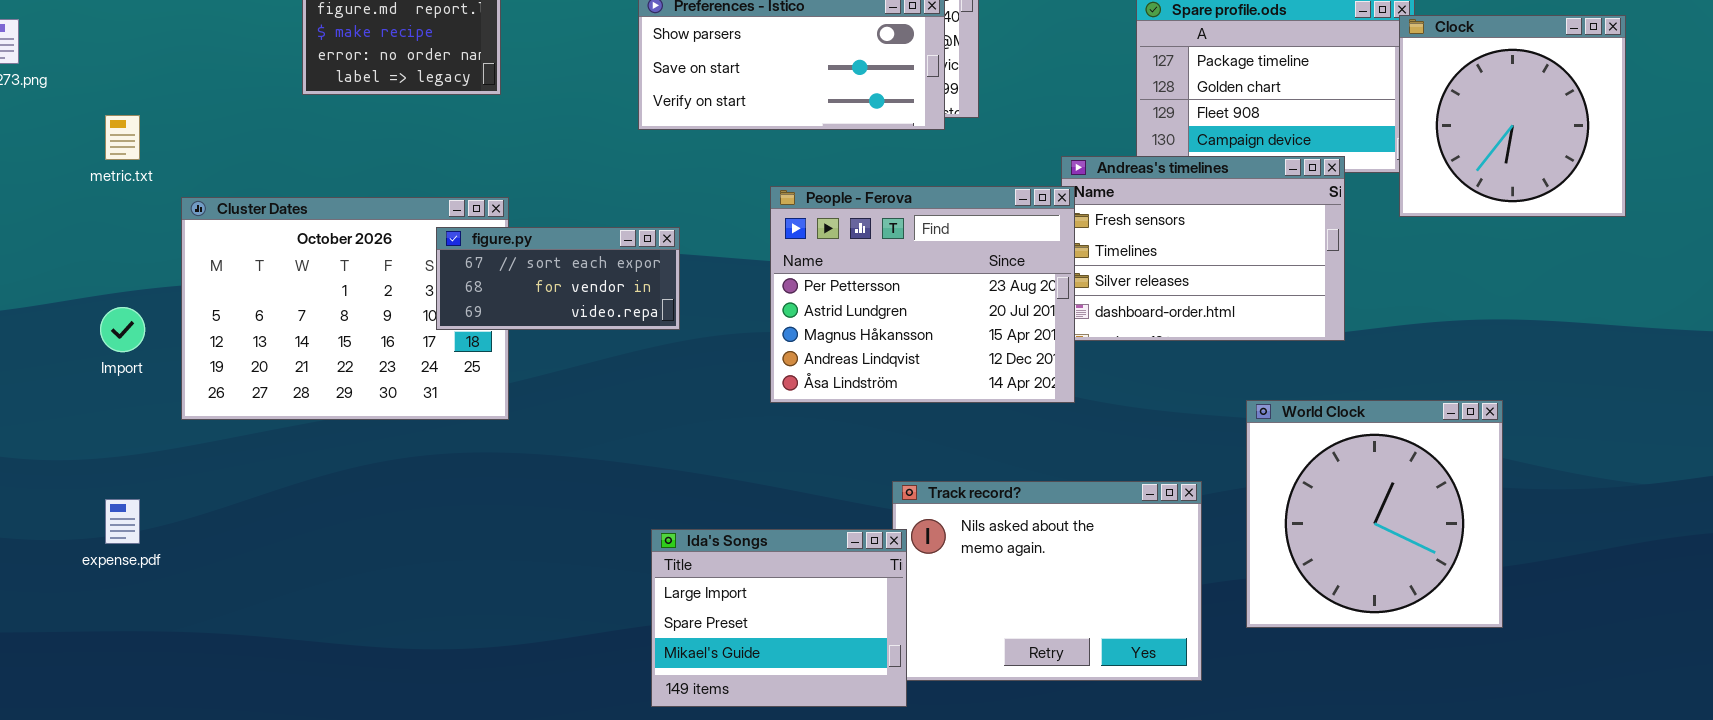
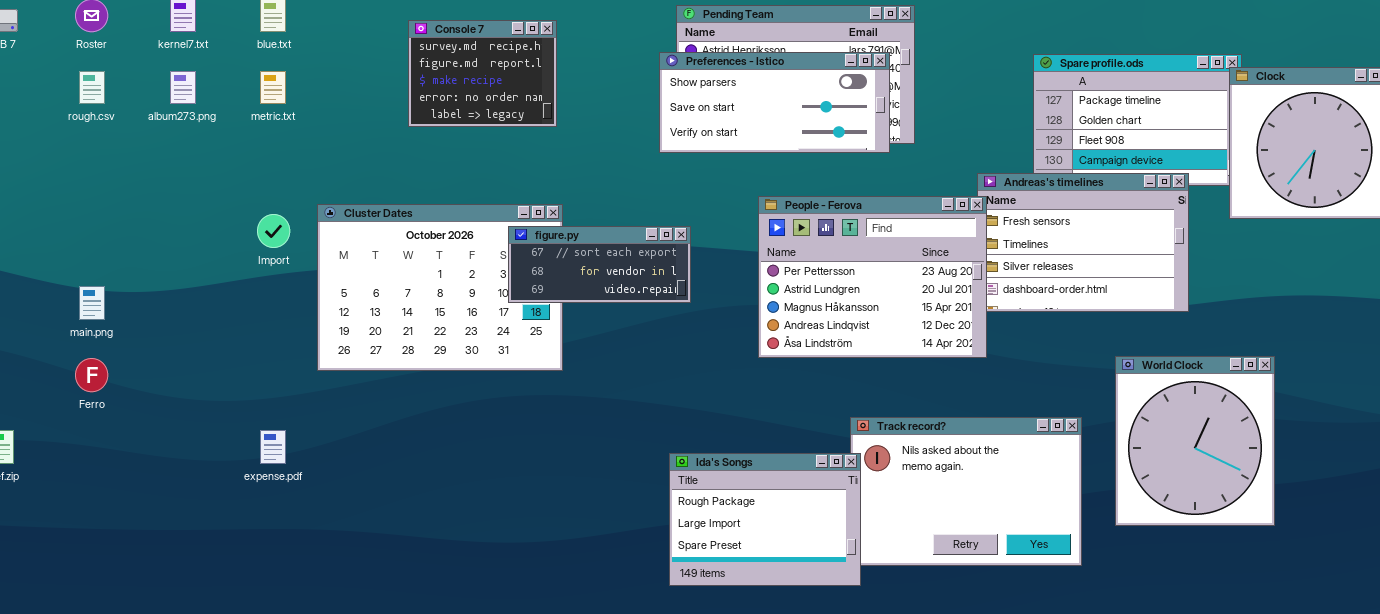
metric.txt: [105,115,140,160] -> [260,71,286,104], moved
Import: [100,307,145,352] -> [257,214,290,248], moved
World Clock: [1246,400,1503,628] -> [1115,356,1275,526], resized
Ida's Songs: [651,529,907,707] -> [669,453,861,586], scrolled up 1 row

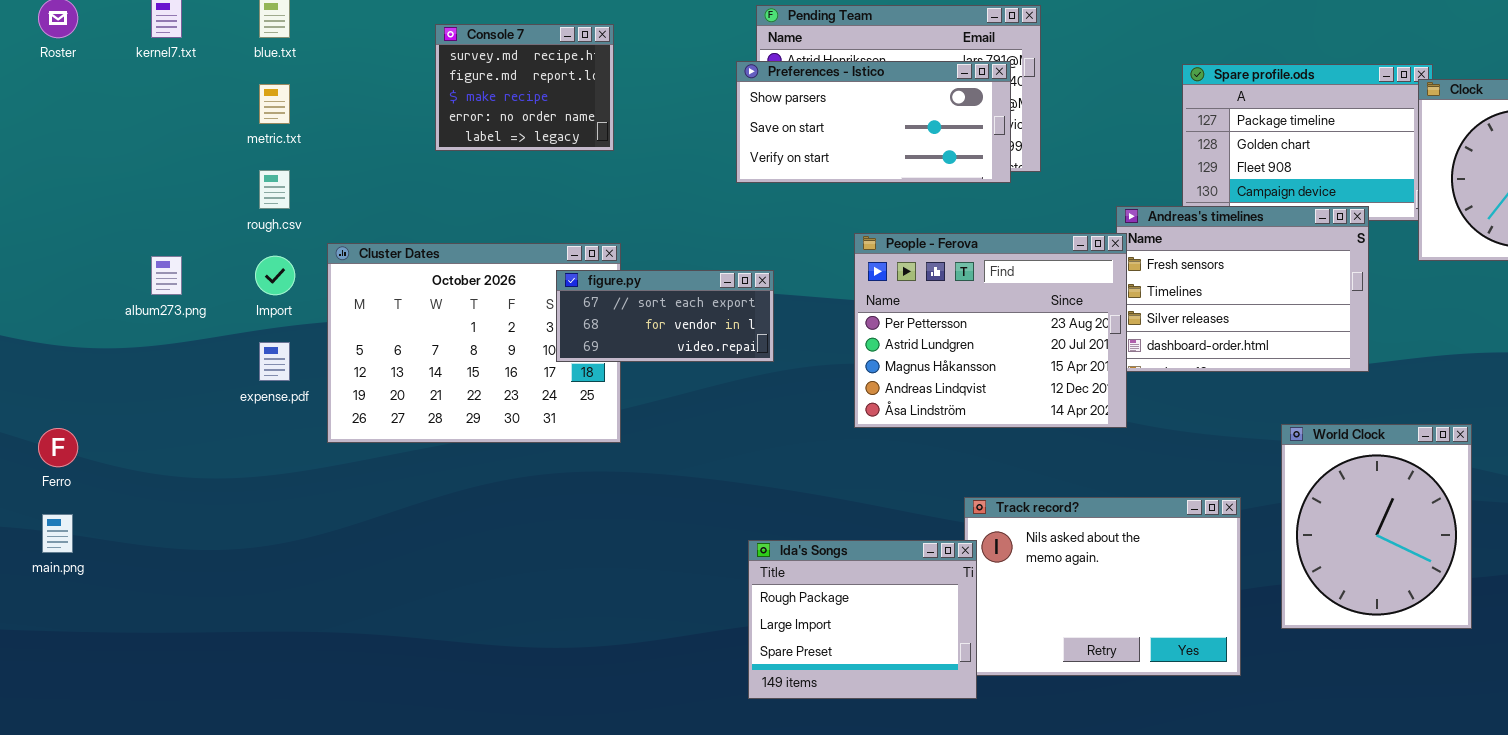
rough.csv: [79,71,105,104] -> [259,170,290,209], moved
album273.png: [170,71,196,104] -> [151,256,182,295], moved
main.png: [79,286,105,320] -> [42,514,73,553], moved
expense.pdf: [260,430,286,464] -> [259,342,290,381], moved

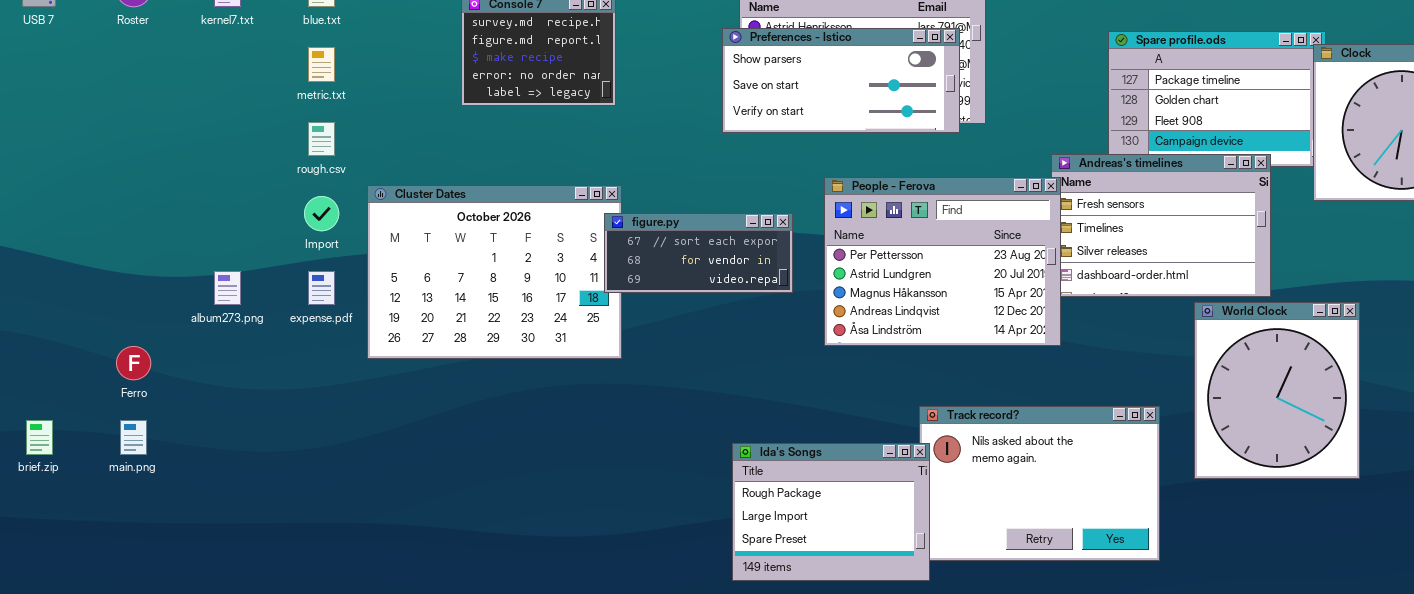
album273.png: [151,256,182,295] -> [214,271,241,305], moved
figure.py: [556,270,774,362] -> [604,213,793,293], moved
World Clock: [1281,424,1472,629] -> [1194,302,1360,479], moved

